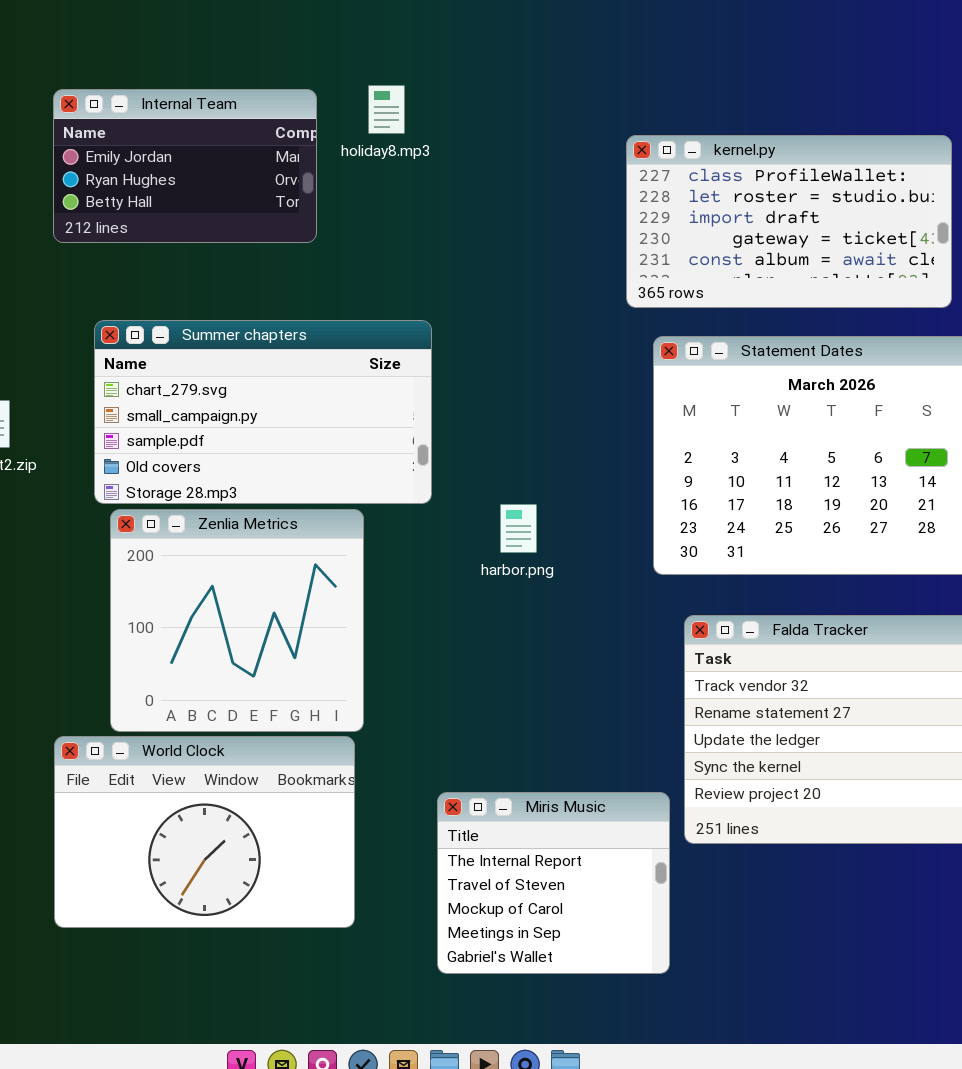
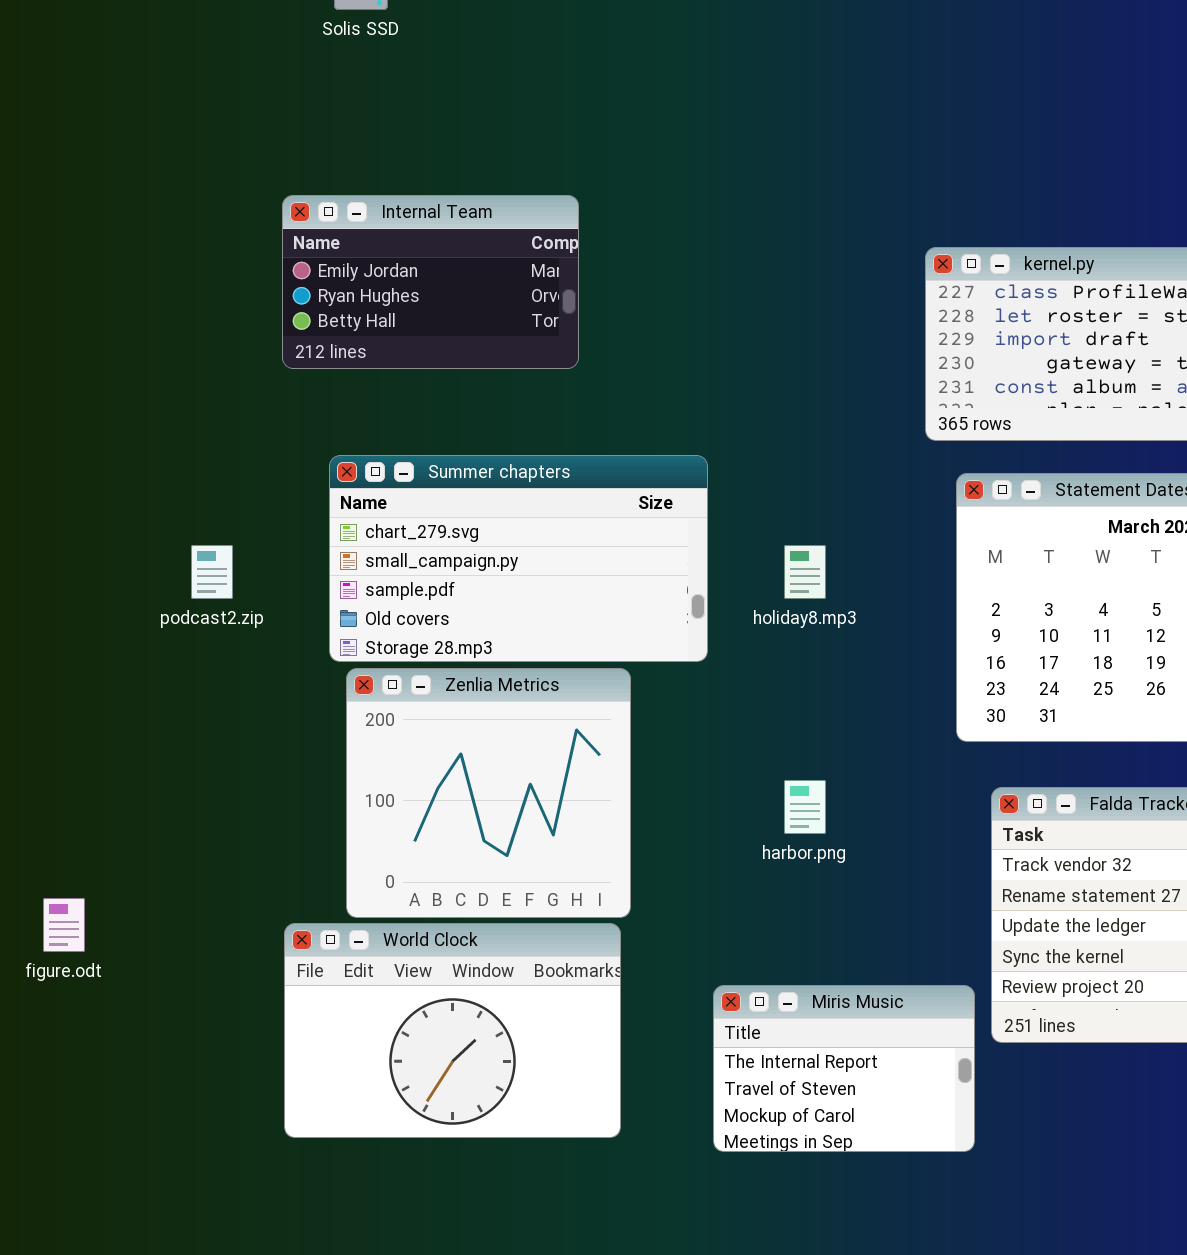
holiday8.mp3: [368,85,405,134] -> [784,545,826,599], moved
harbor.png: [500,504,537,553] -> [784,780,826,834], moved
Miris Music: [437,792,670,974] -> [713,985,975,1152], resized

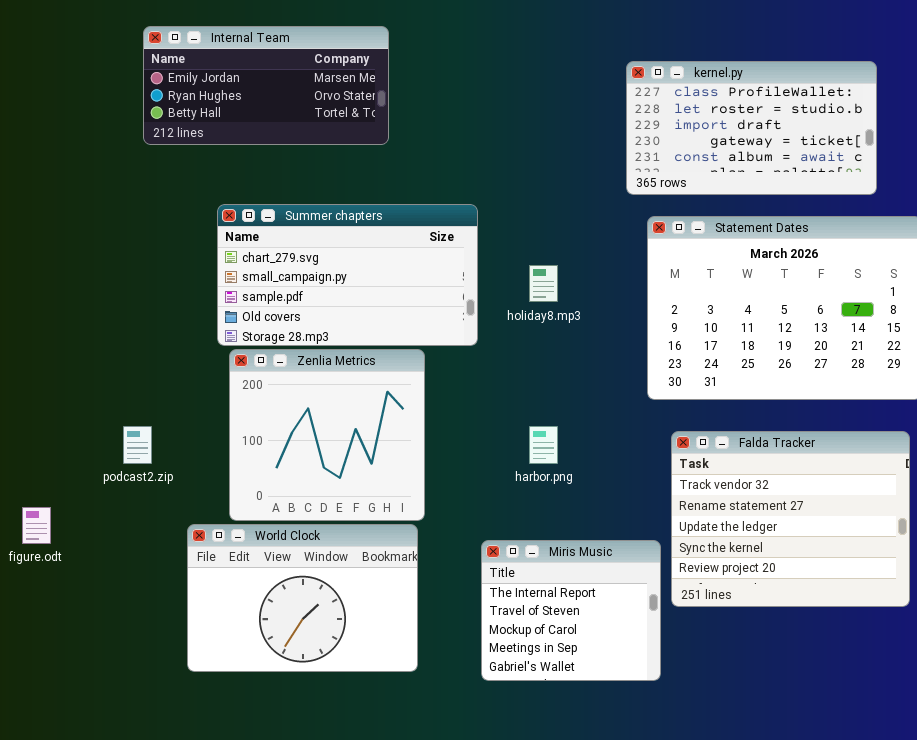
Internal Team: [282,195,579,369] -> [143,26,389,145], resized
podcast2.zip: [191,545,233,599] -> [123,426,152,464], moved
Miris Music: [713,985,975,1152] -> [481,540,661,681], resized

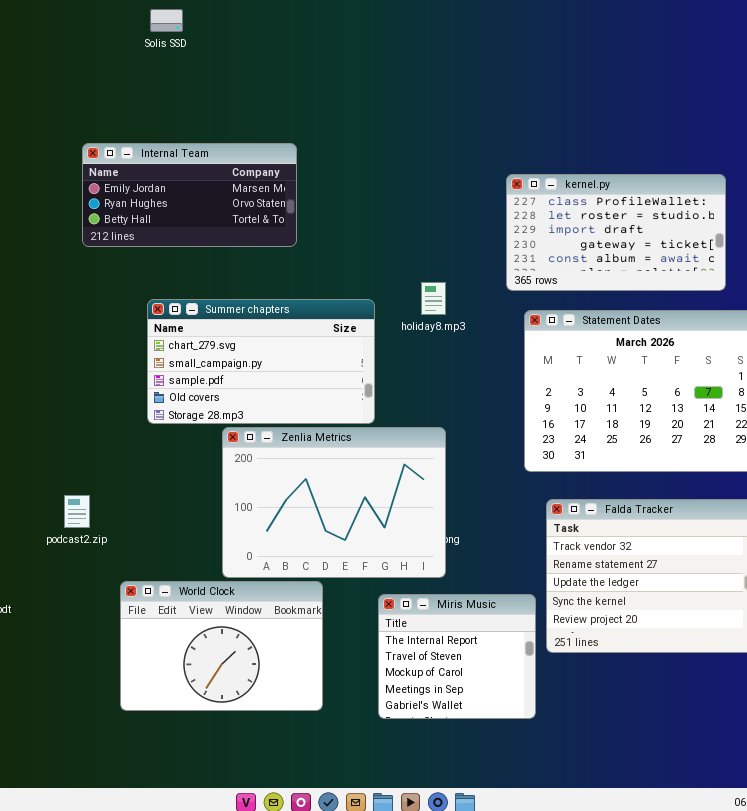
holiday8.mp3: [529,265,558,302] -> [421,282,446,315], moved
Zenlia Metrics: [229,349,425,521] -> [222,427,446,578], moved, resized

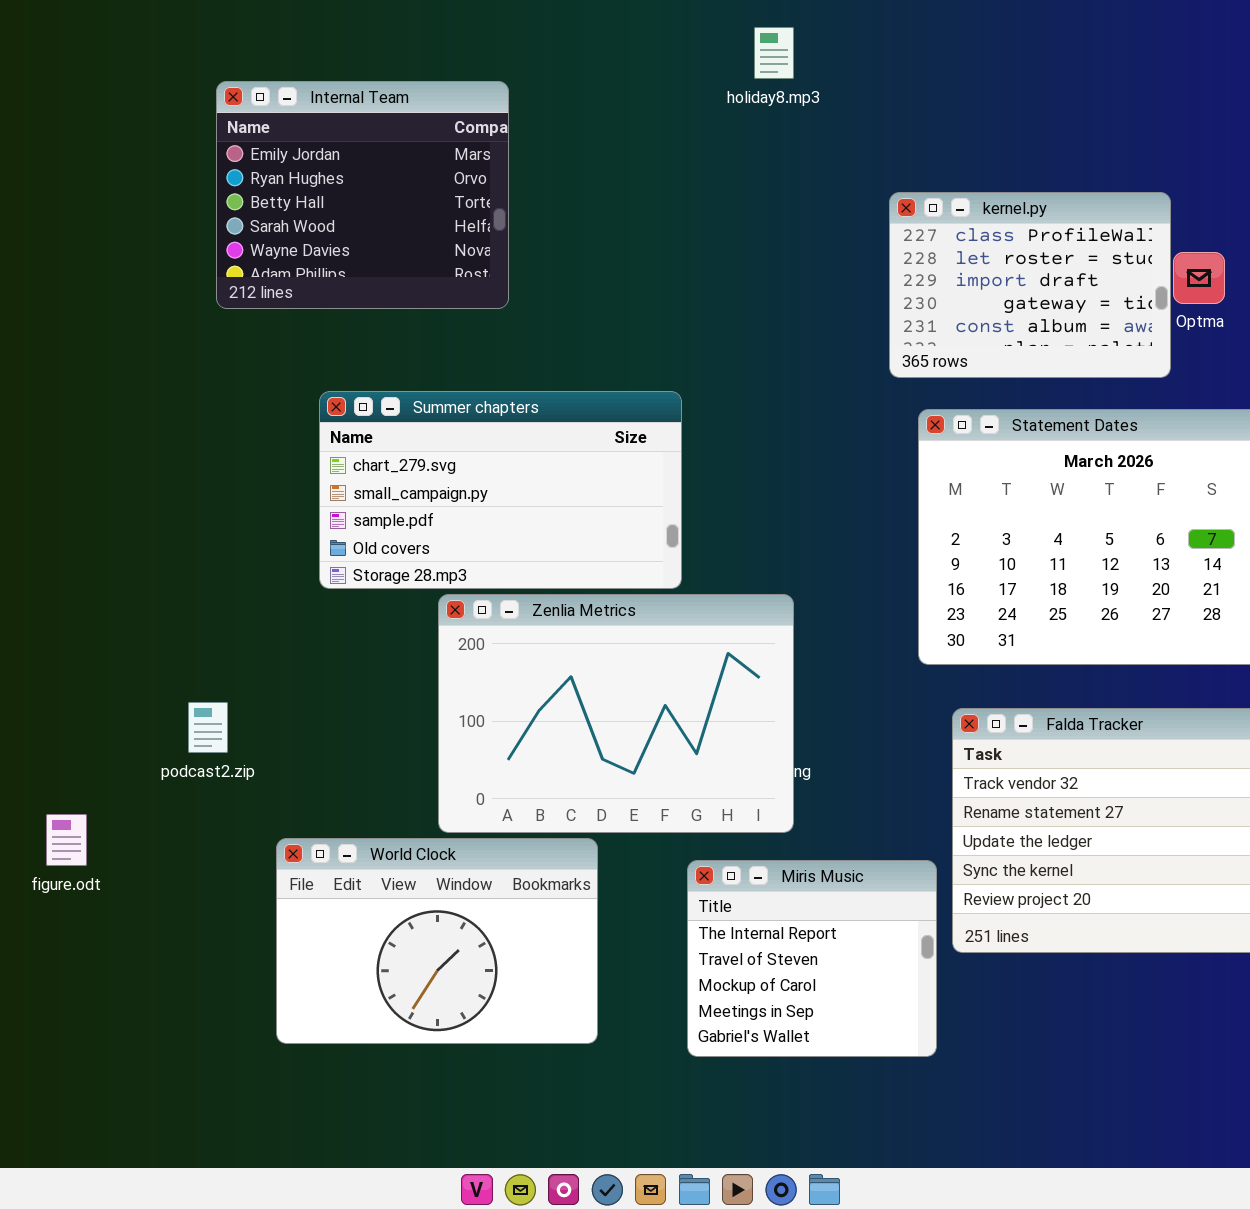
Internal Team: [82,143,297,247] -> [216,81,509,309], resized
kernel.py: [506,174,726,291] -> [889,192,1171,378], resized
holiday8.mp3: [421,282,446,315] -> [754,27,794,79], moved

